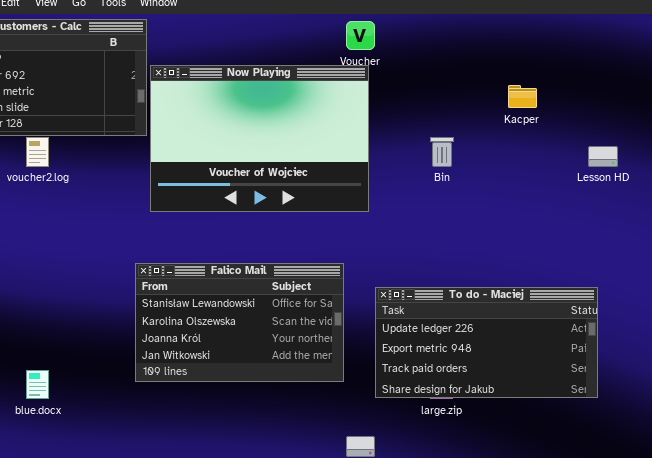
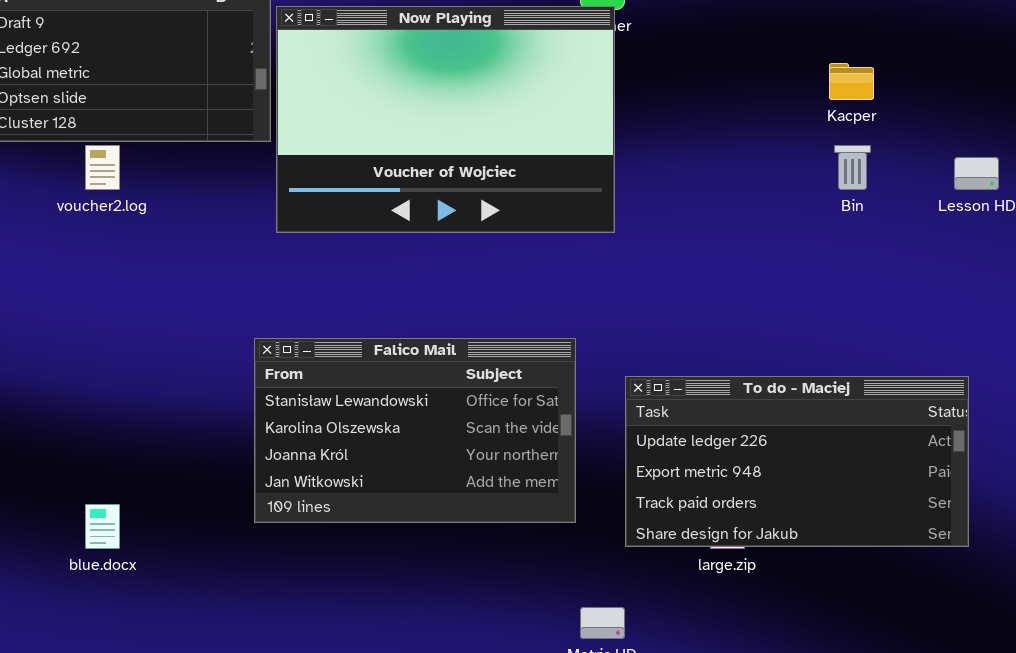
Now Playing: [150,65,369,212] -> [276,6,615,233], moved
Bin: [430,137,454,167] -> [834,145,871,190], moved

